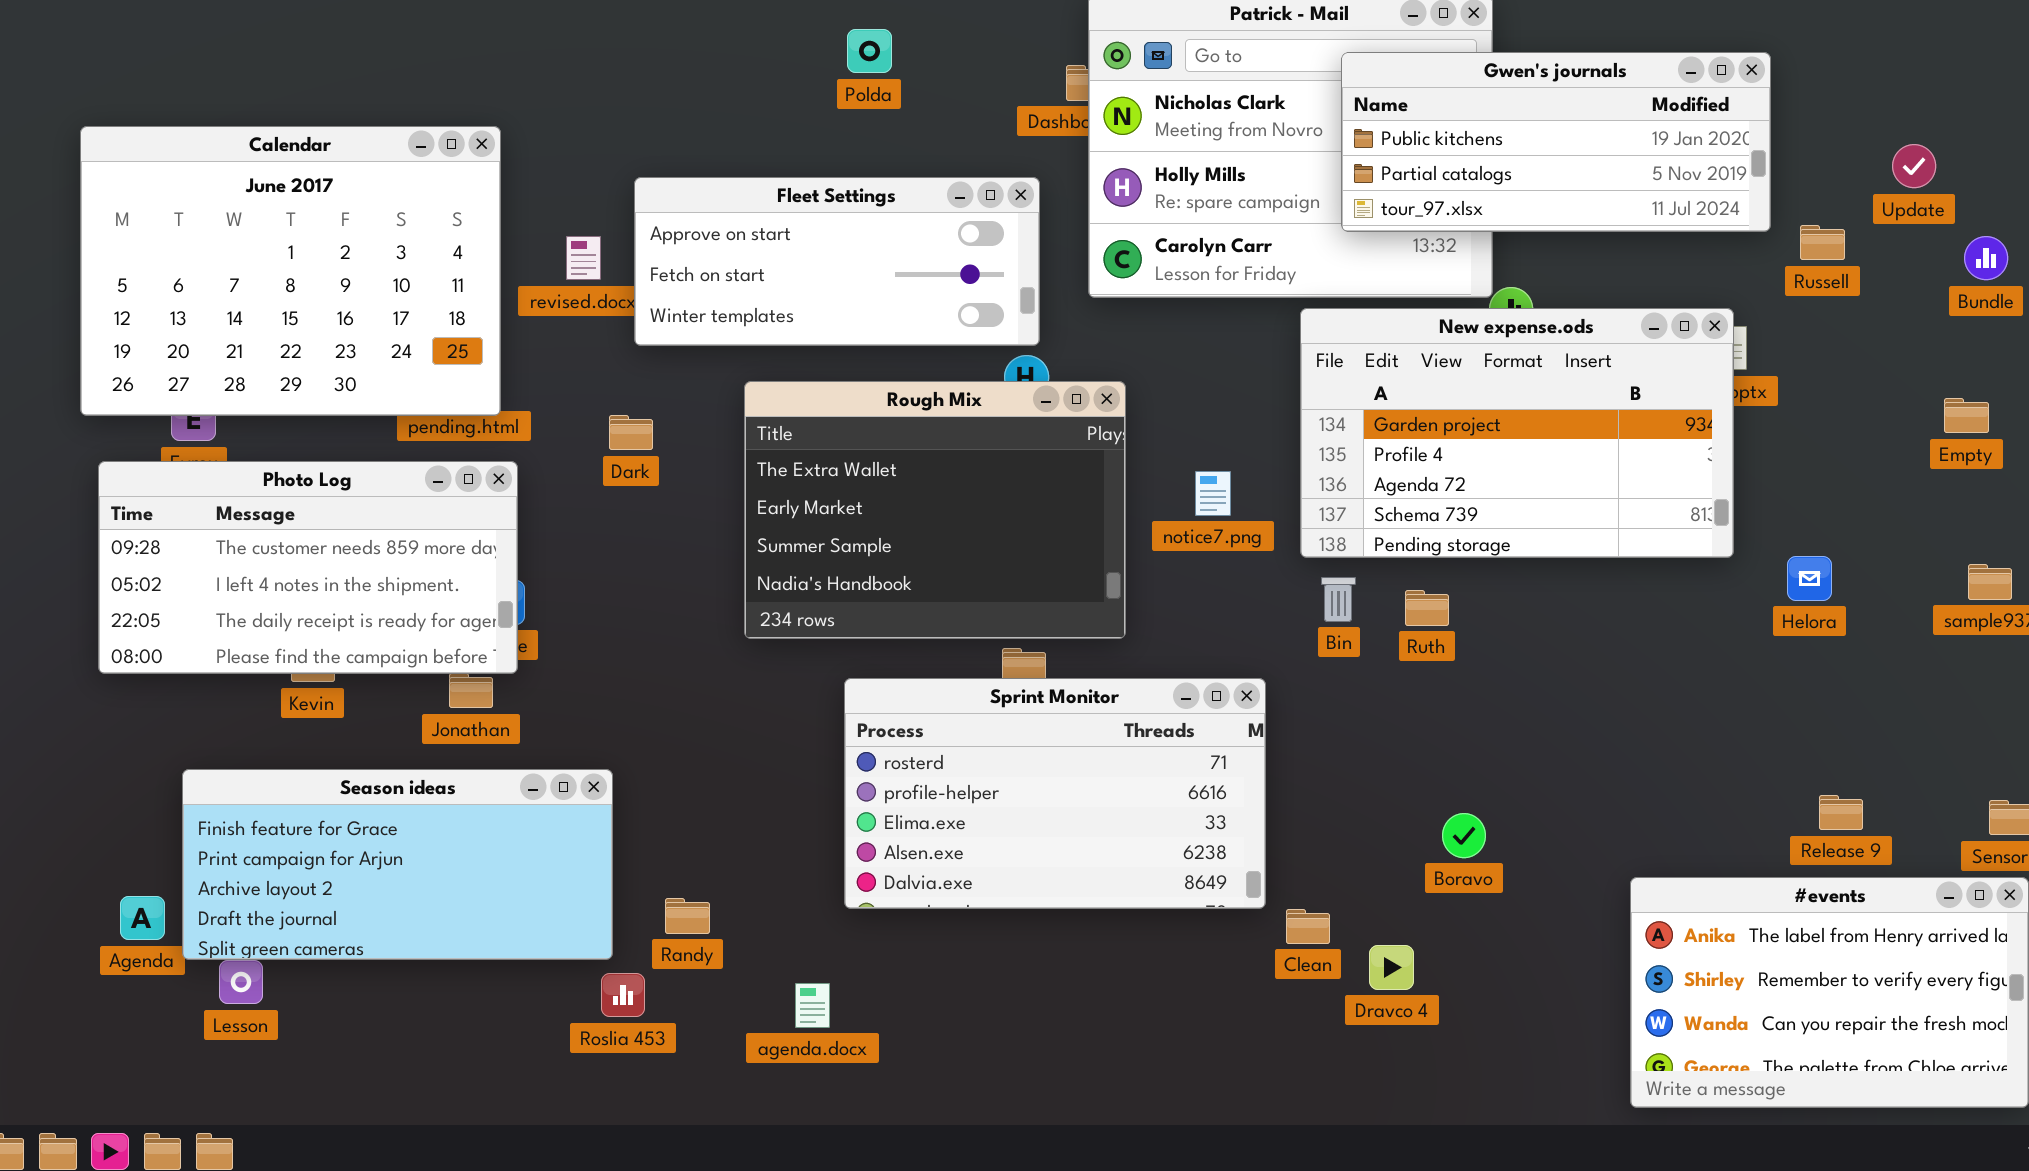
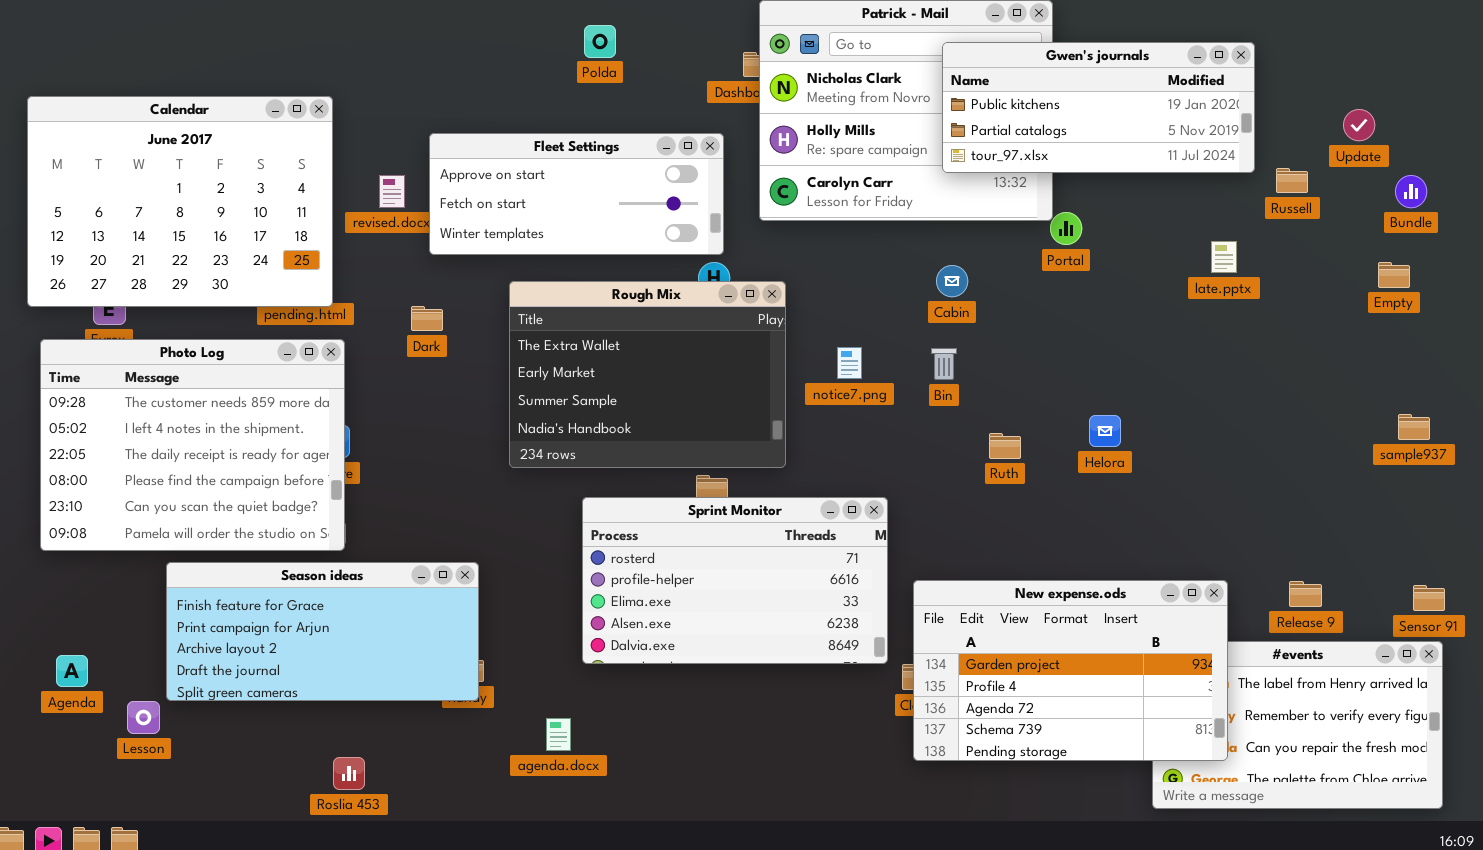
New expense.ods: [1300,308,1734,558] -> [913,580,1228,761], moved
Empty: [1944,398,1989,433] -> [1378,262,1410,288], moved
Photo Log: [98,461,518,674] -> [40,339,345,551], resized
Helora: [1787,556,1832,601] -> [1089,415,1121,447], moved
Bin: [1321,577,1356,622] -> [931,348,957,380], moved
Season ideas: [182,769,613,960] -> [166,562,479,701], moved
Roslia 453: [601,973,645,1017] -> [333,757,365,790], moved

